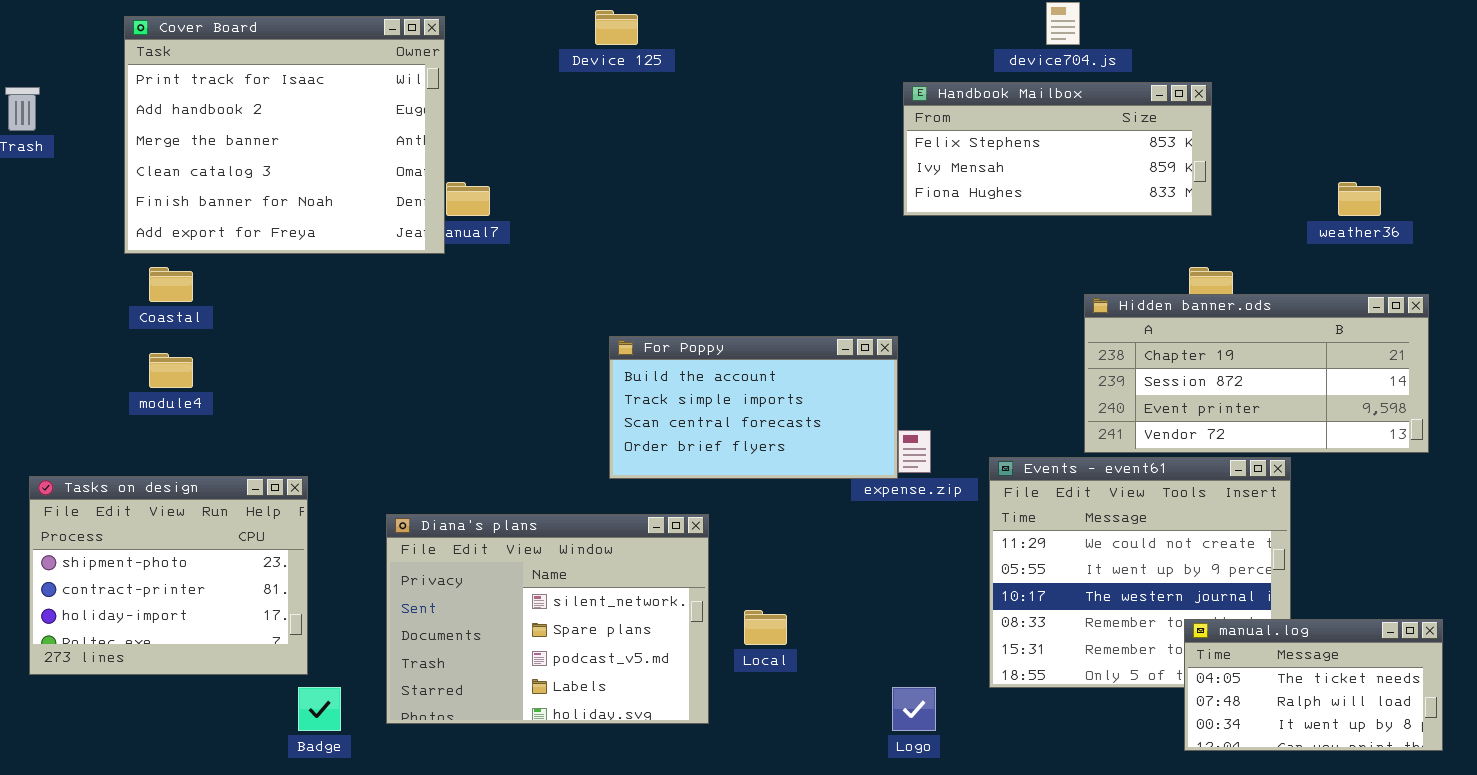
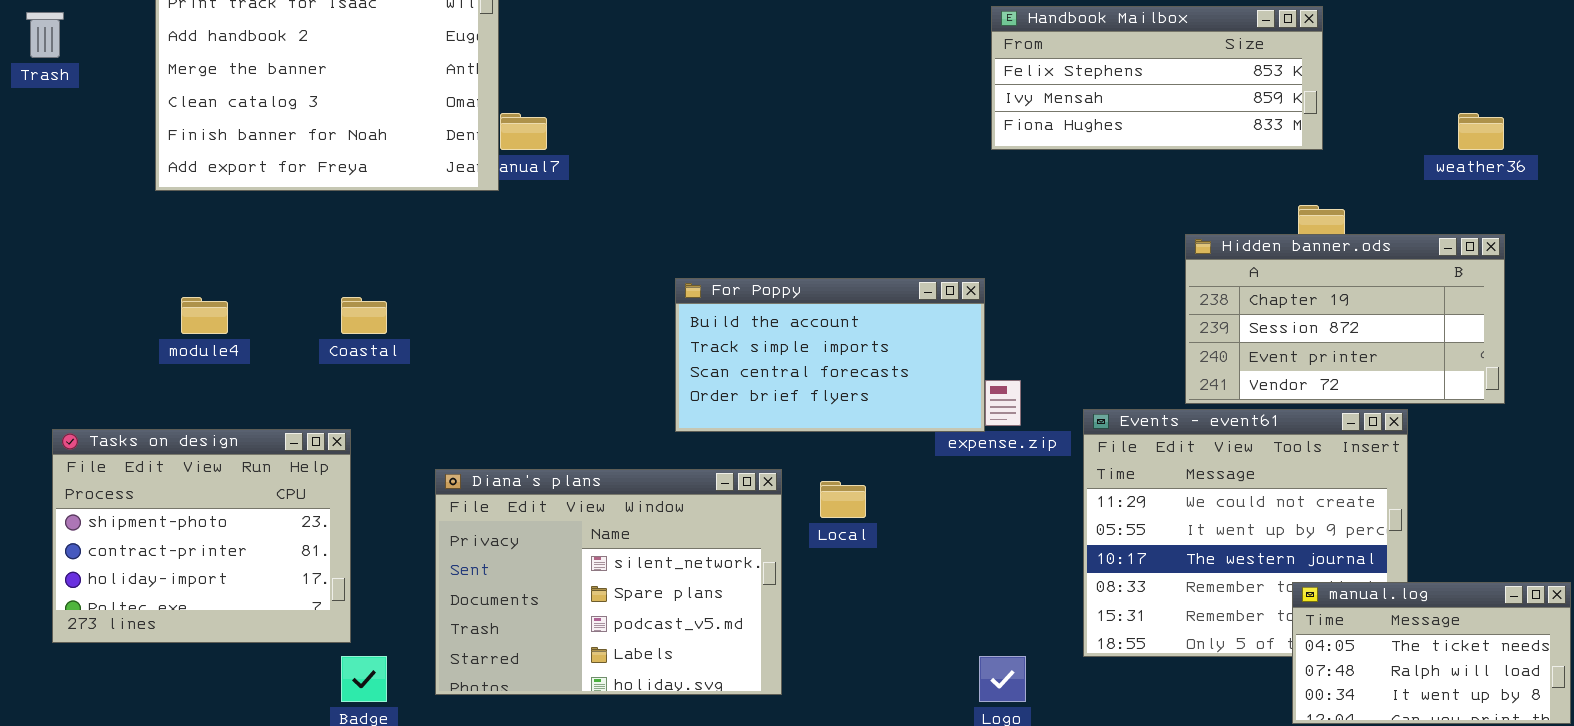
Coastal: [149,267,193,302] -> [341,297,387,334], moved
Hidden banner.ods: [1084,294,1429,453] -> [1185,234,1505,404], resized
Local: [744,610,787,645] -> [820,481,866,518], moved

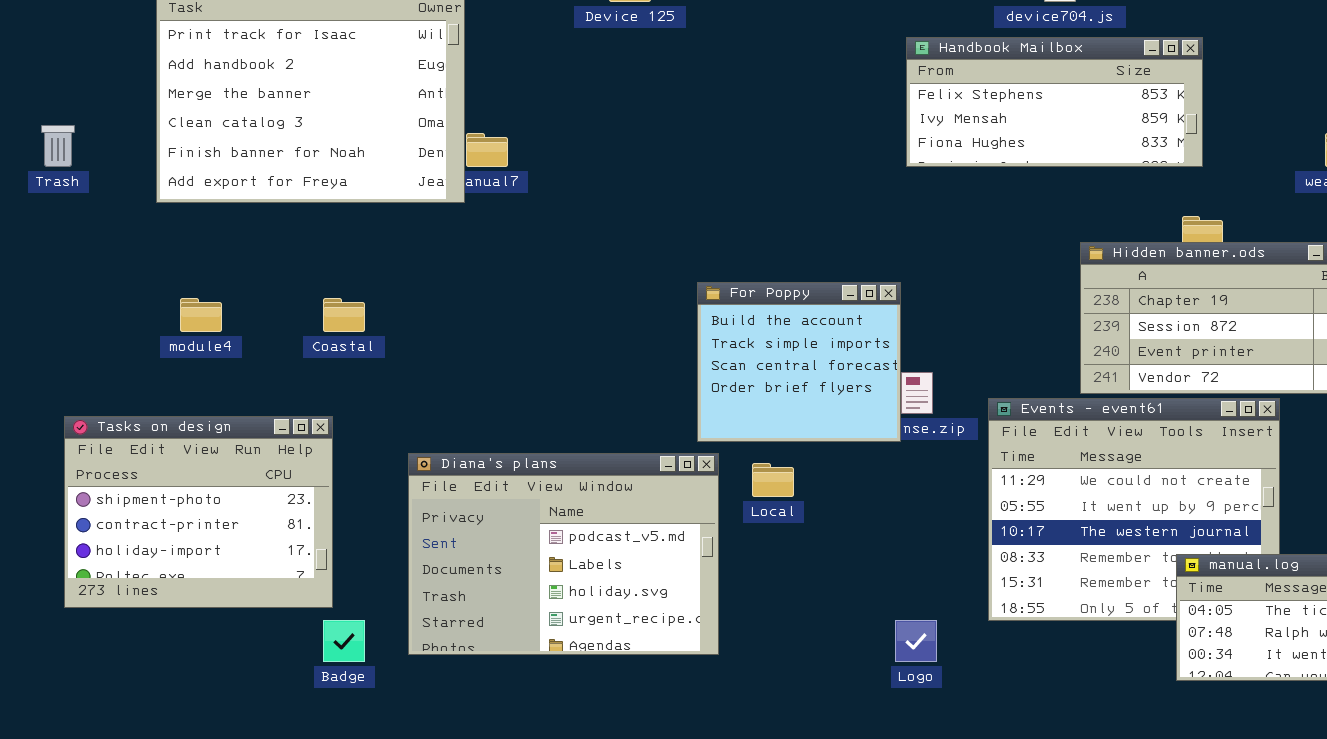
Trash: [26,12,64,58] -> [41,125,75,167], moved
For Poppy: [675,278,985,432] -> [697,282,901,442], resized
Diana's plans: [435,469,782,695] -> [408,453,719,655], scrolled down 2 rows

